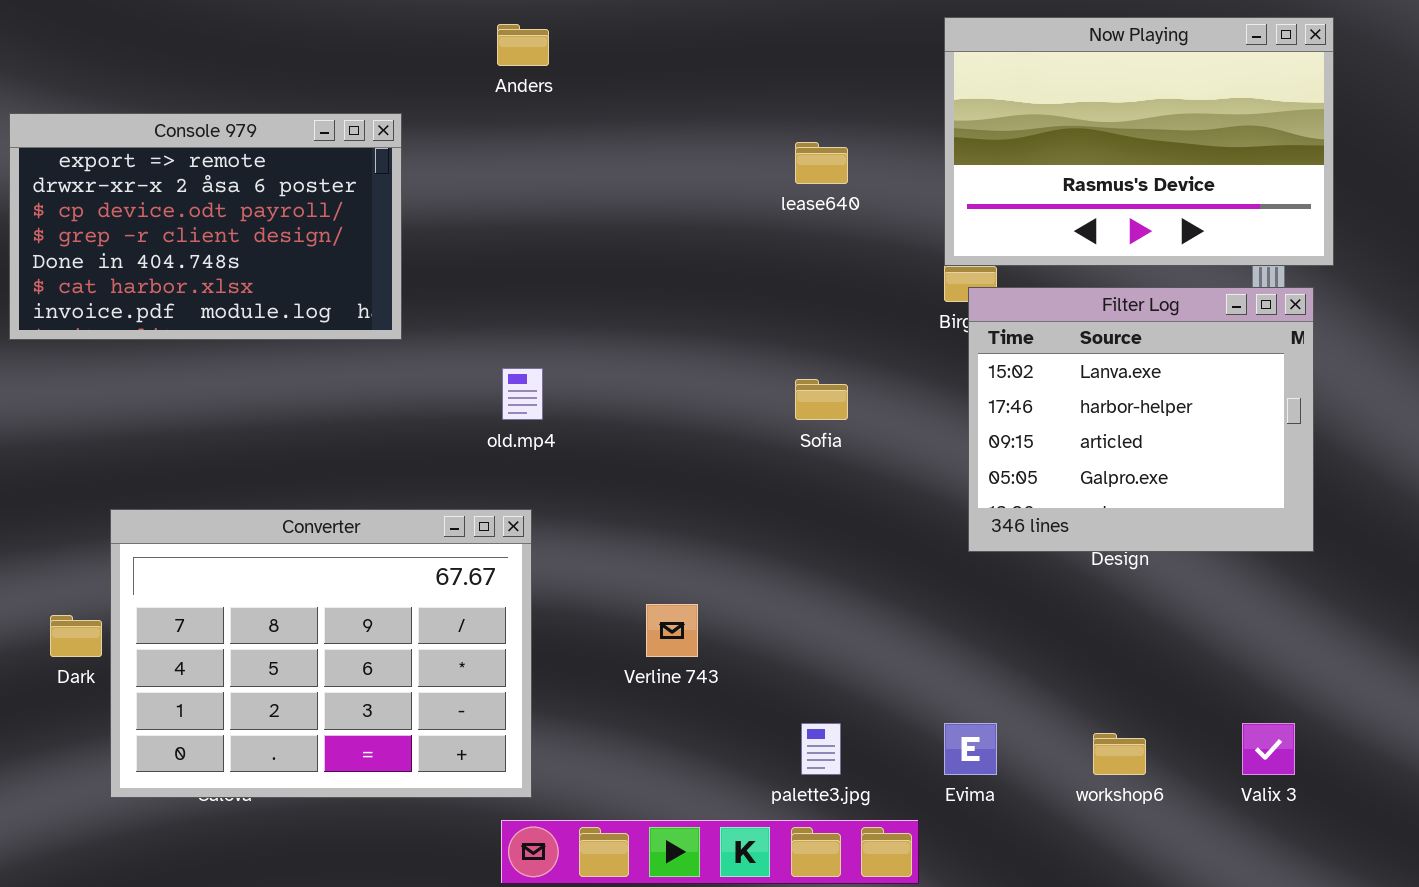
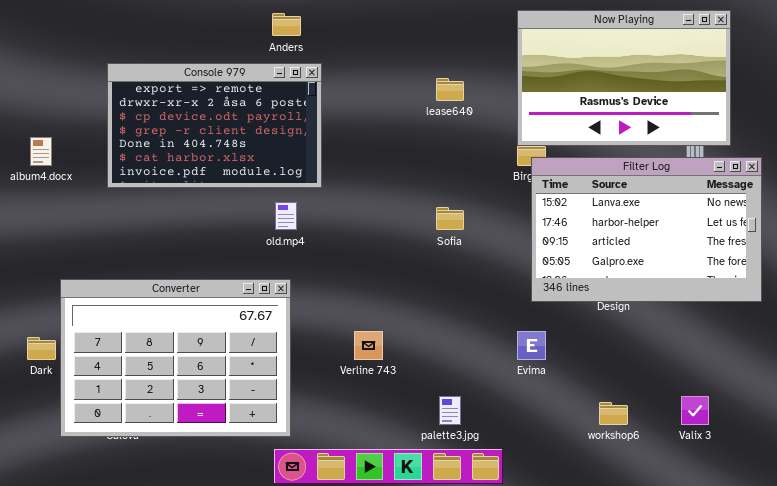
Console 979: [9,113,402,340] -> [107,63,322,188], moved
Filter Log: [968,287,1314,552] -> [531,157,762,302], resized
Evima: [944,723,997,775] -> [517,331,546,360], moved

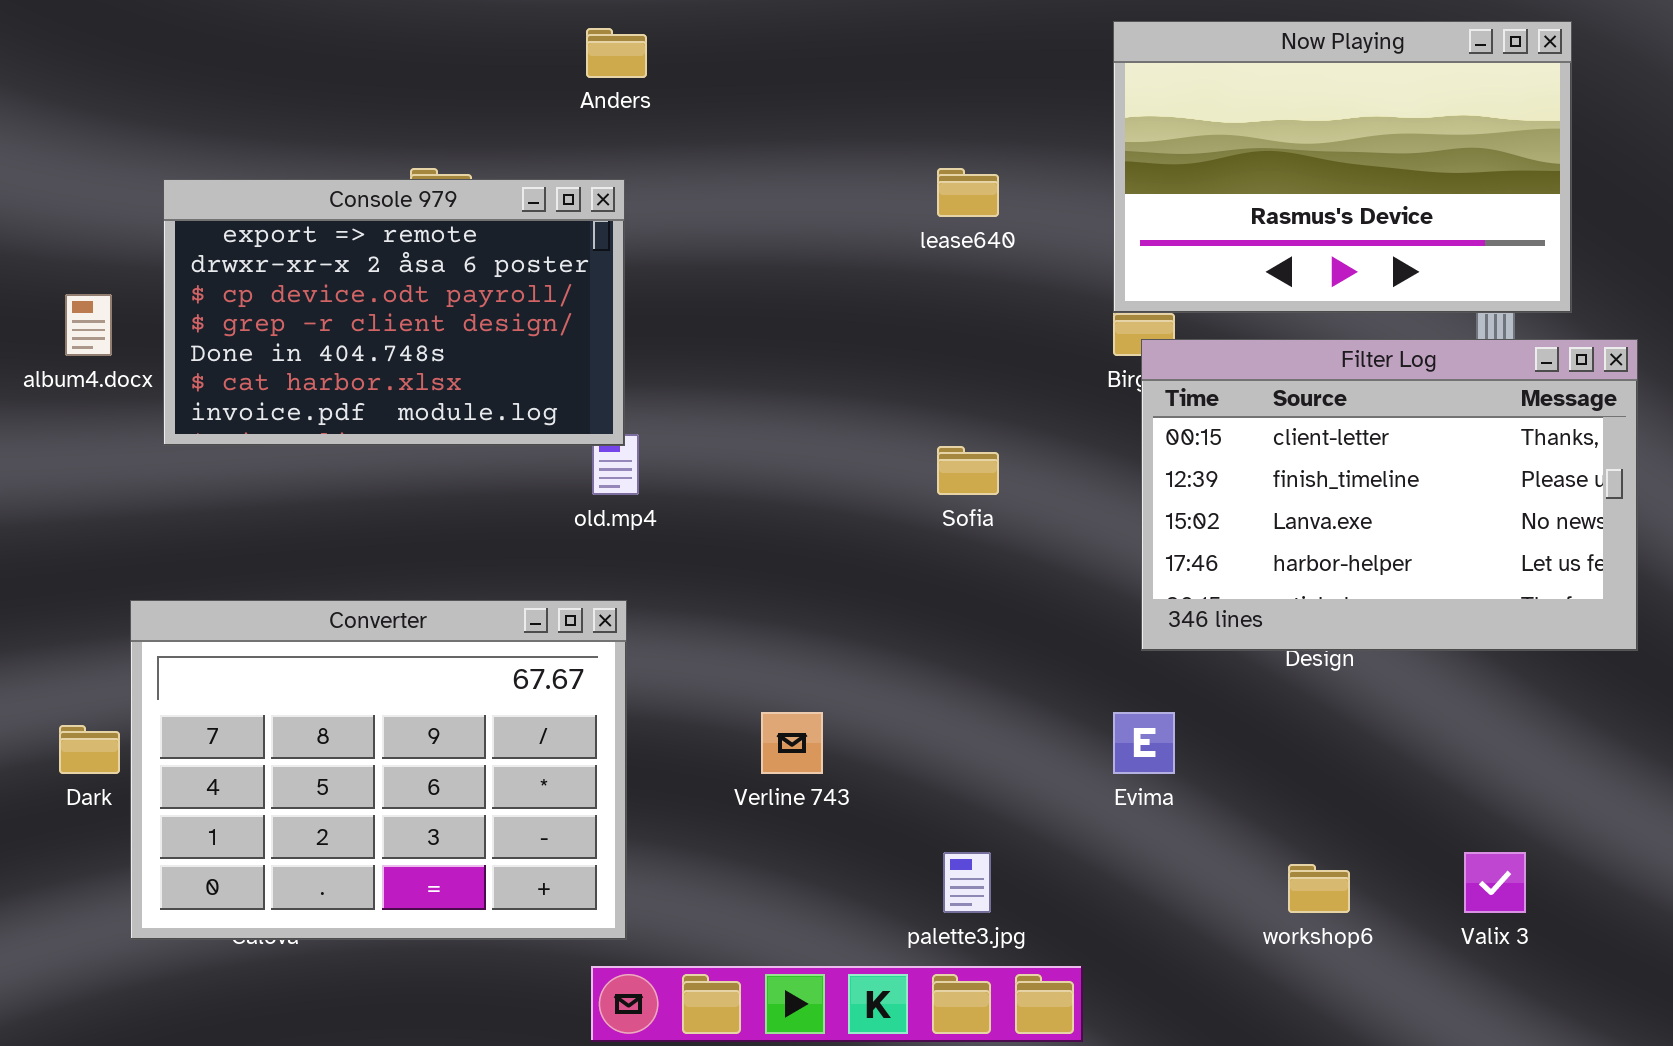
Console 979: [107,63,322,188] -> [163,179,625,446], moved
Filter Log: [531,157,762,302] -> [1141,339,1638,651], scrolled up 2 rows

